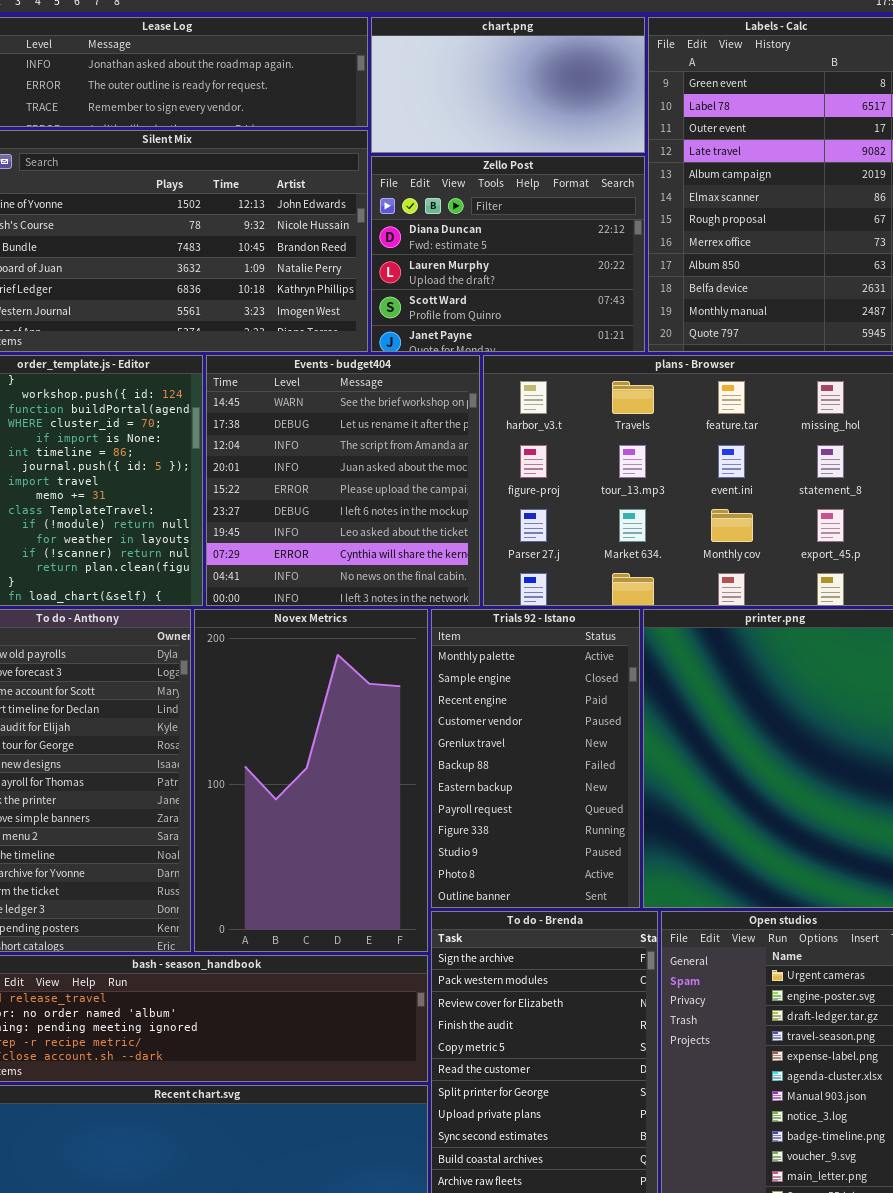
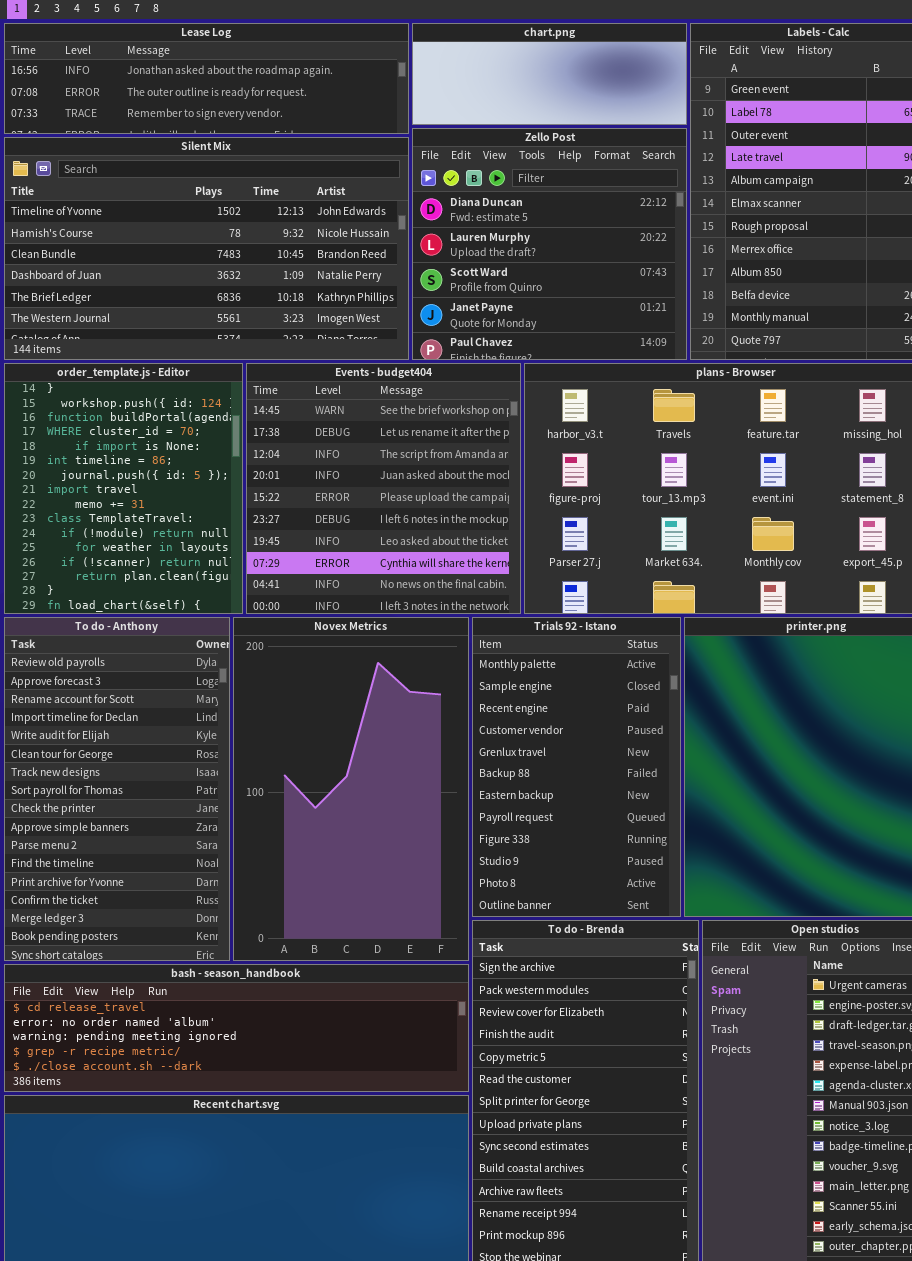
chart.png: [371,17,645,153] -> [412,23,687,125], resized
Zello Post: [371,156,645,352] -> [412,128,687,360], resized

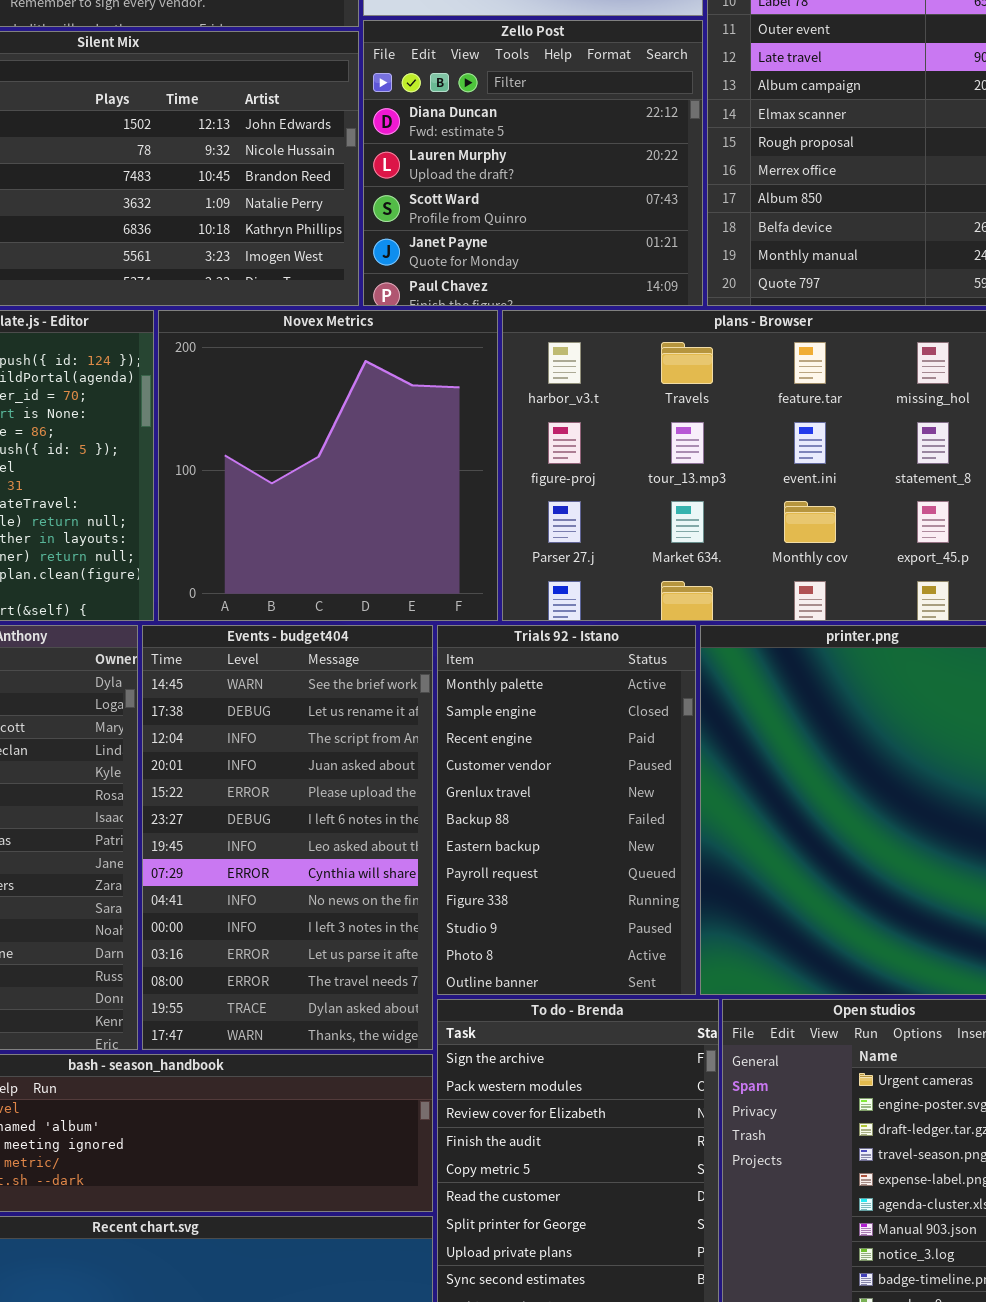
Events - budget404: [246,363,521,614] -> [142,625,433,1050], moved, resized
Novex Metrics: [233,617,469,961] -> [158,310,498,621], moved, resized

